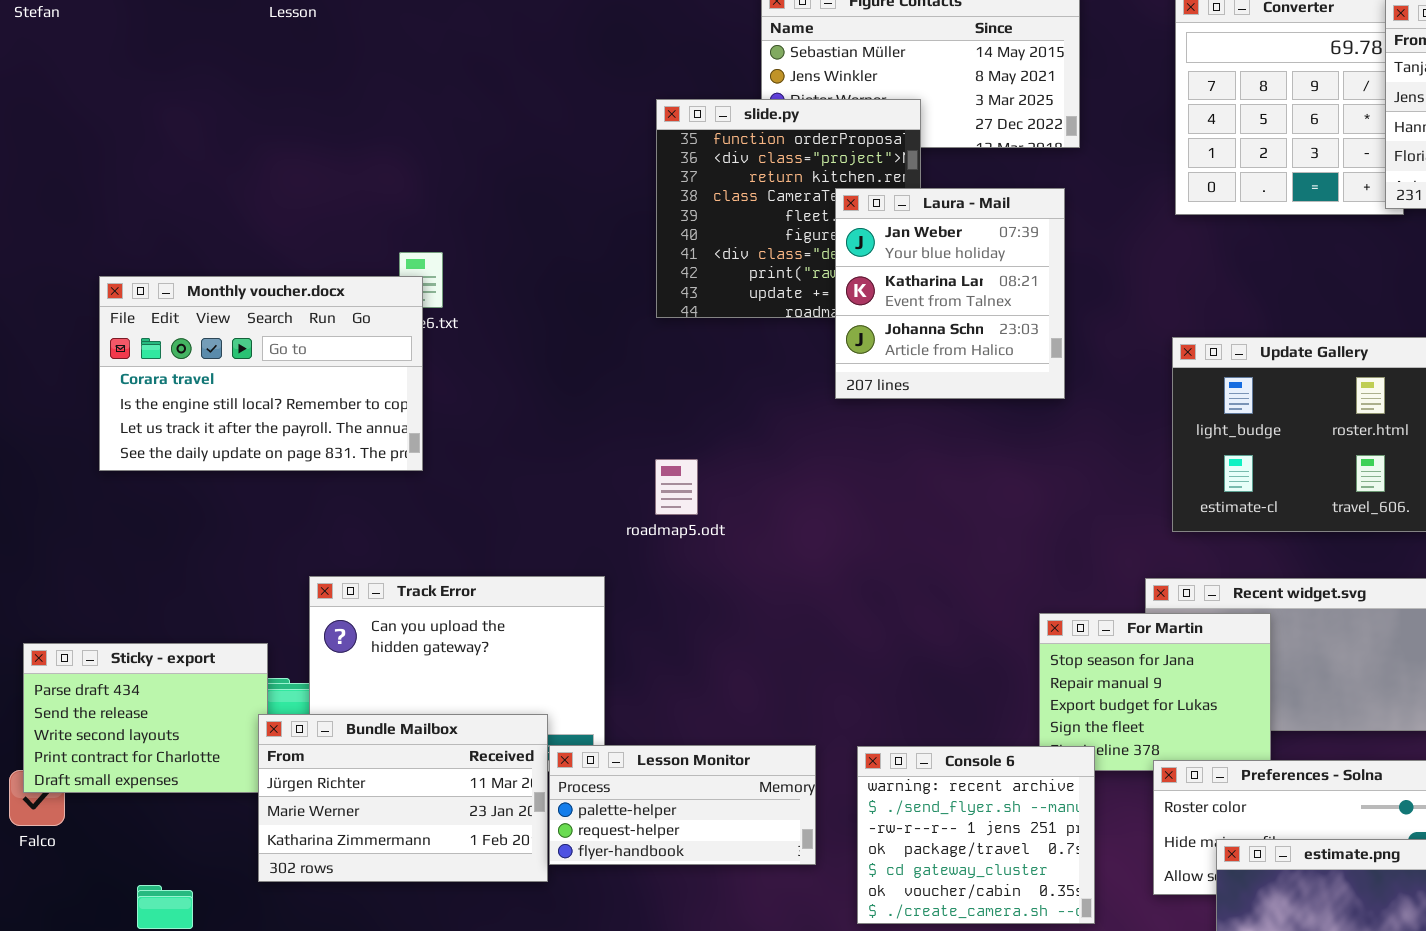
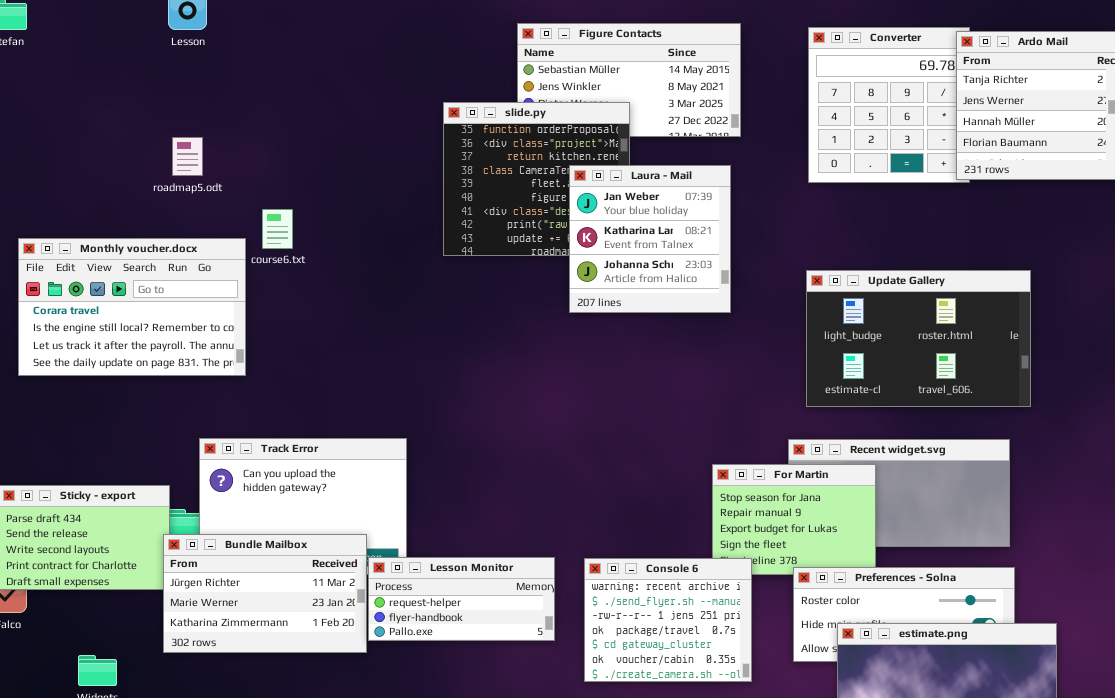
Monthly voucher.docx: [99,276,423,471] -> [18,238,246,376], moved
roadmap5.odt: [655,459,698,515] -> [172,137,203,176], moved
Lesson Monitor: [549,745,816,865] -> [368,557,555,641], scrolled down 1 row

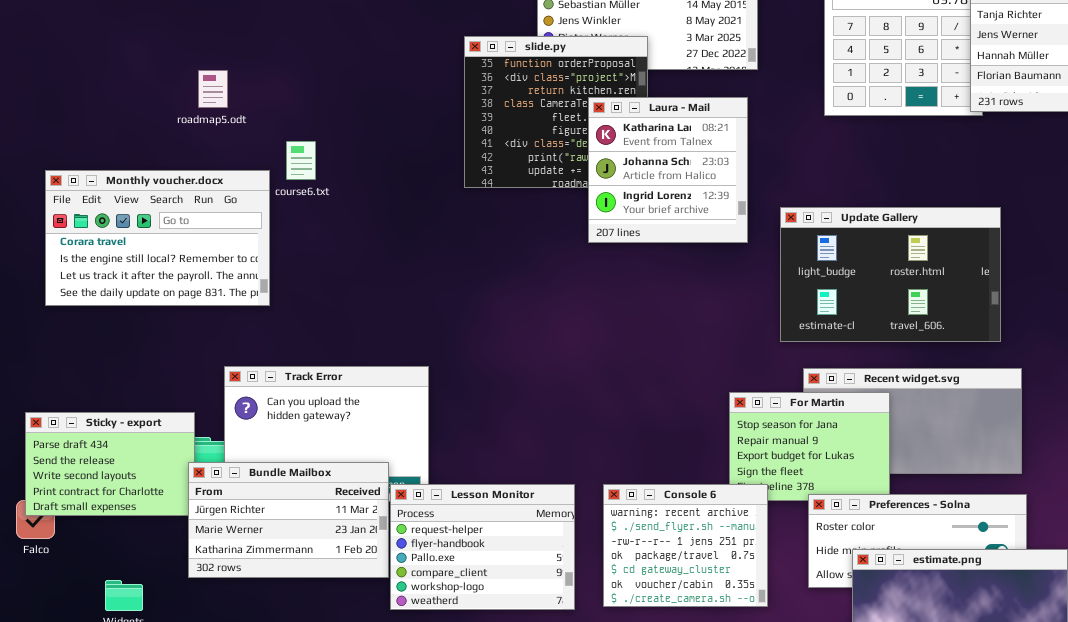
Laura - Mail: [569,165,731,313] -> [588,97,748,243], scrolled down 1 row
Update Gallery: [806,270,1031,407] -> [780,207,1001,342], moved
Lesson Monitor: [368,557,555,641] -> [390,484,575,610], resized

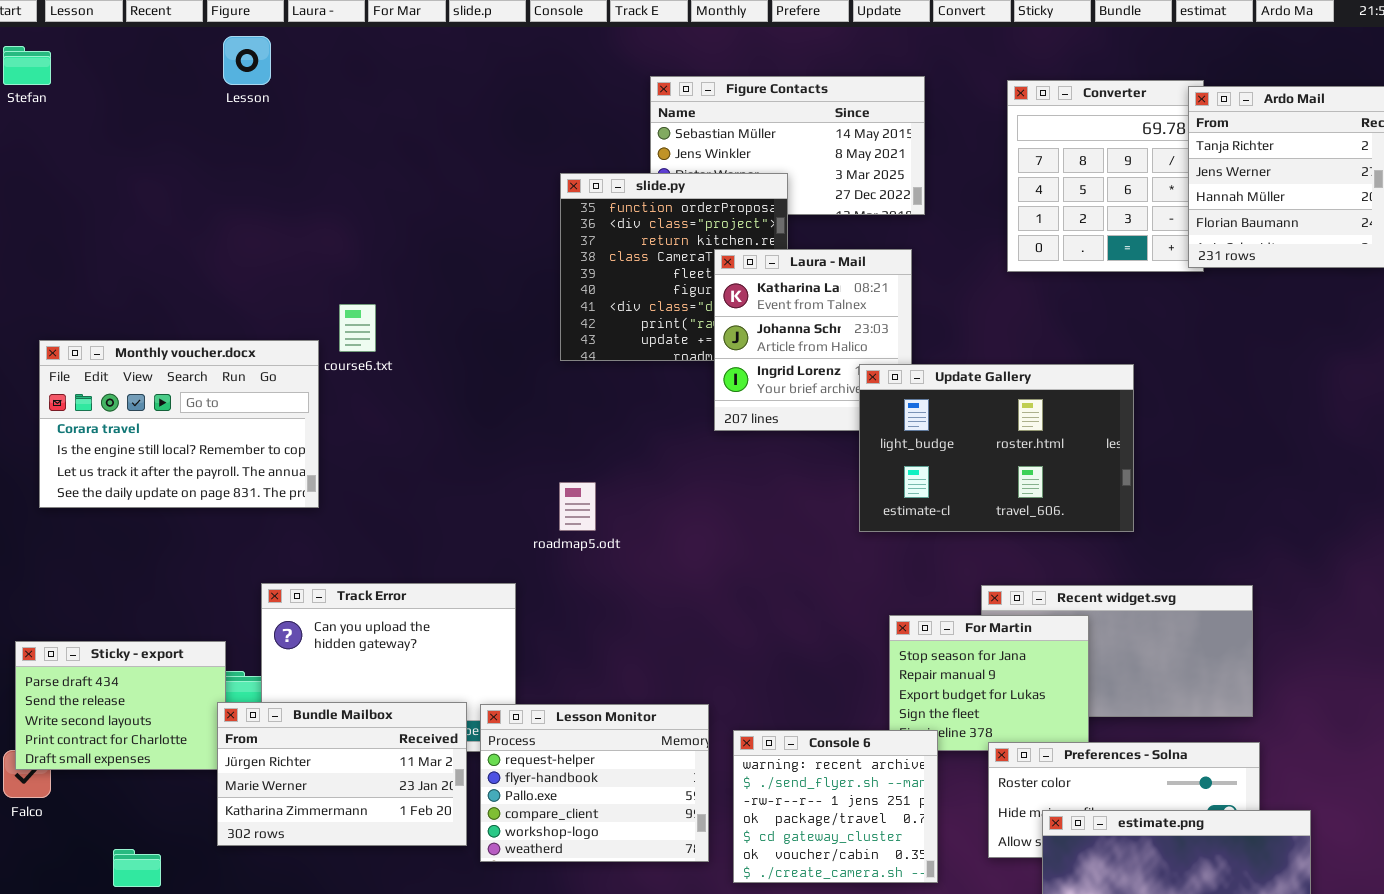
roadmap5.odt: [198,70,228,108] -> [559,482,596,531], moved
Update Gallery: [780,207,1001,342] -> [859,364,1134,532], moved
Lesson Monitor: [390,484,575,610] -> [480,704,709,862], moved

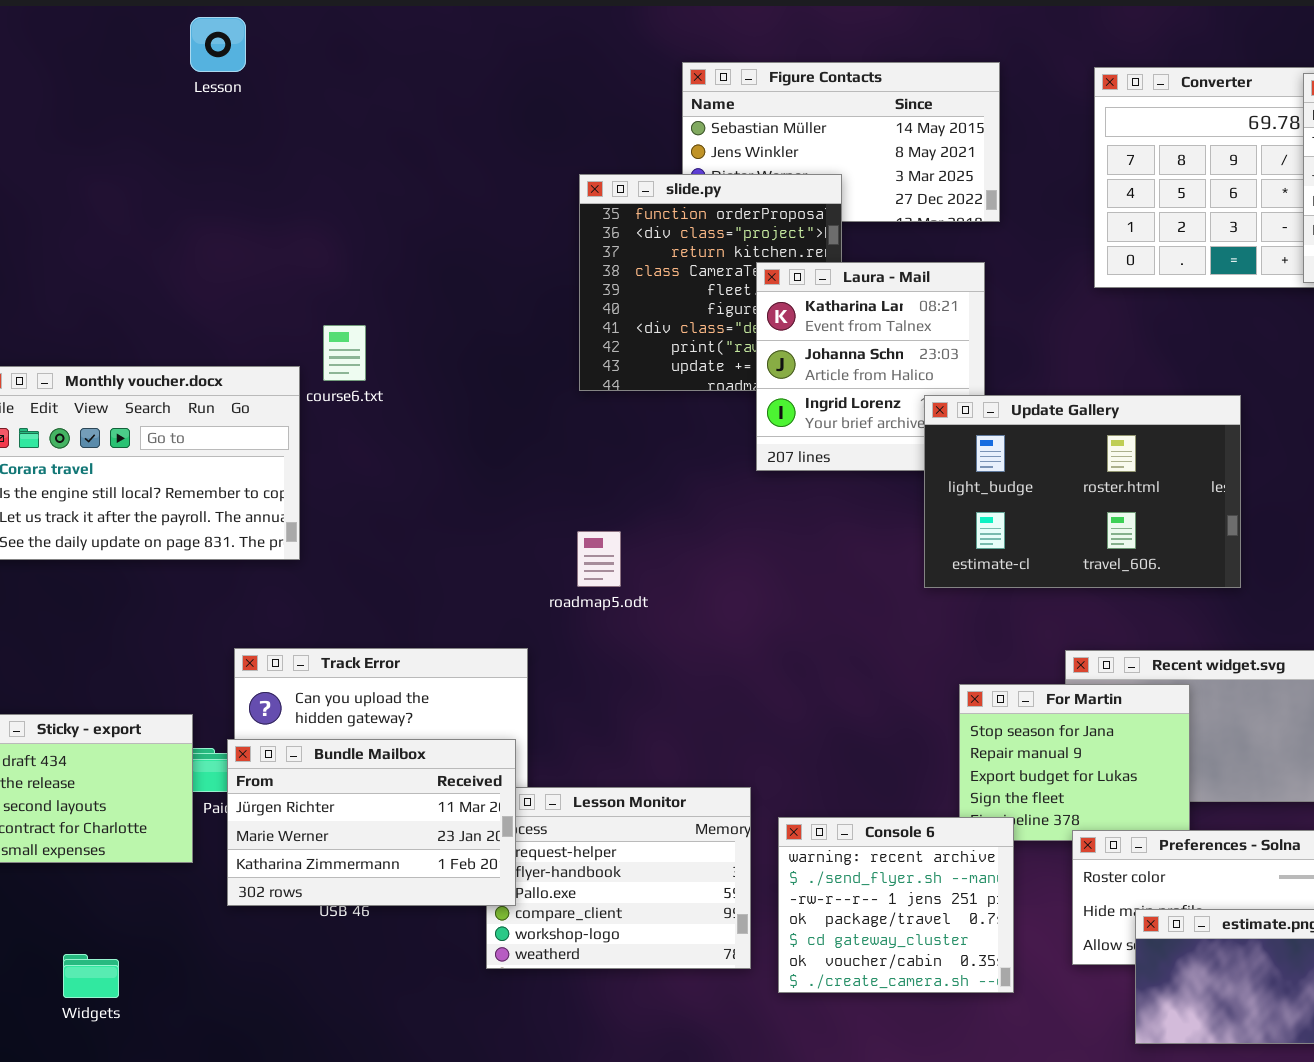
Bundle Mailbox: [217,702,467,846] -> [227,739,516,906], moved

